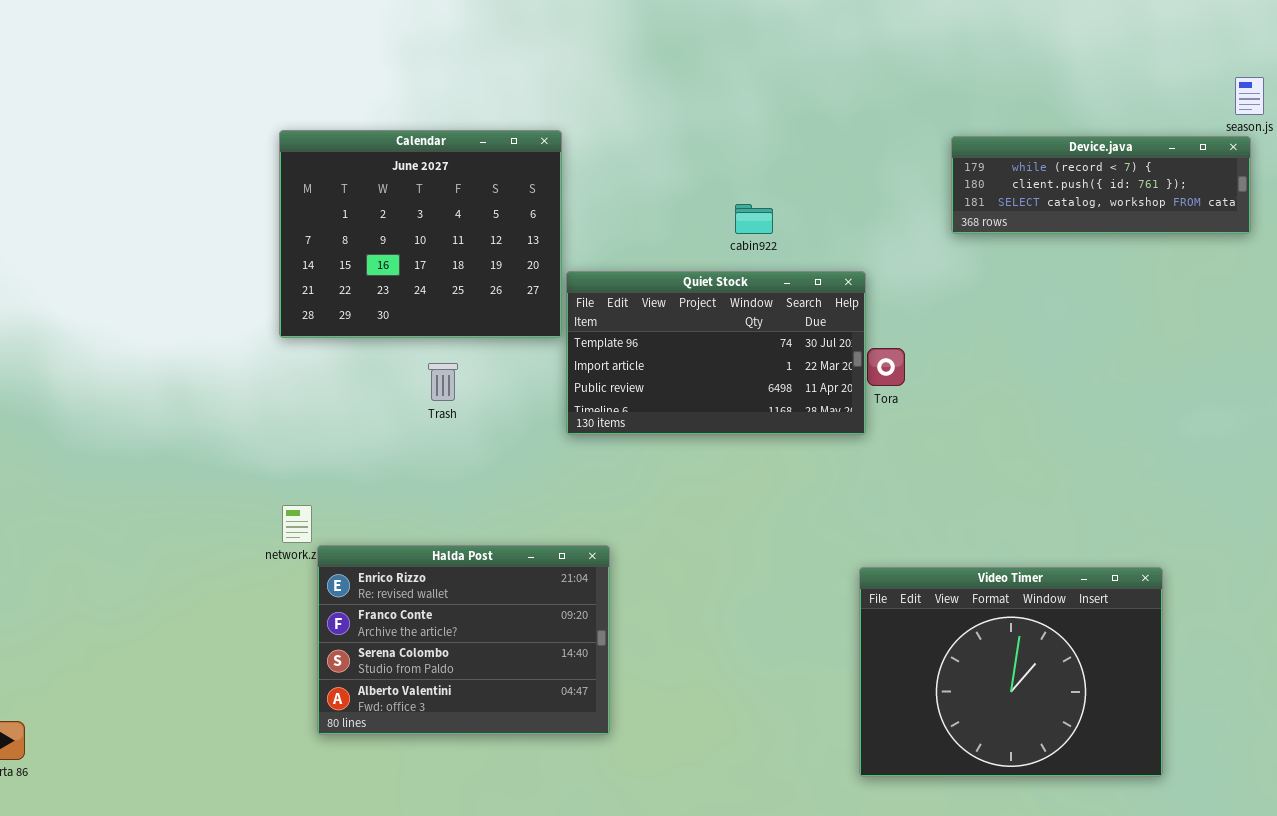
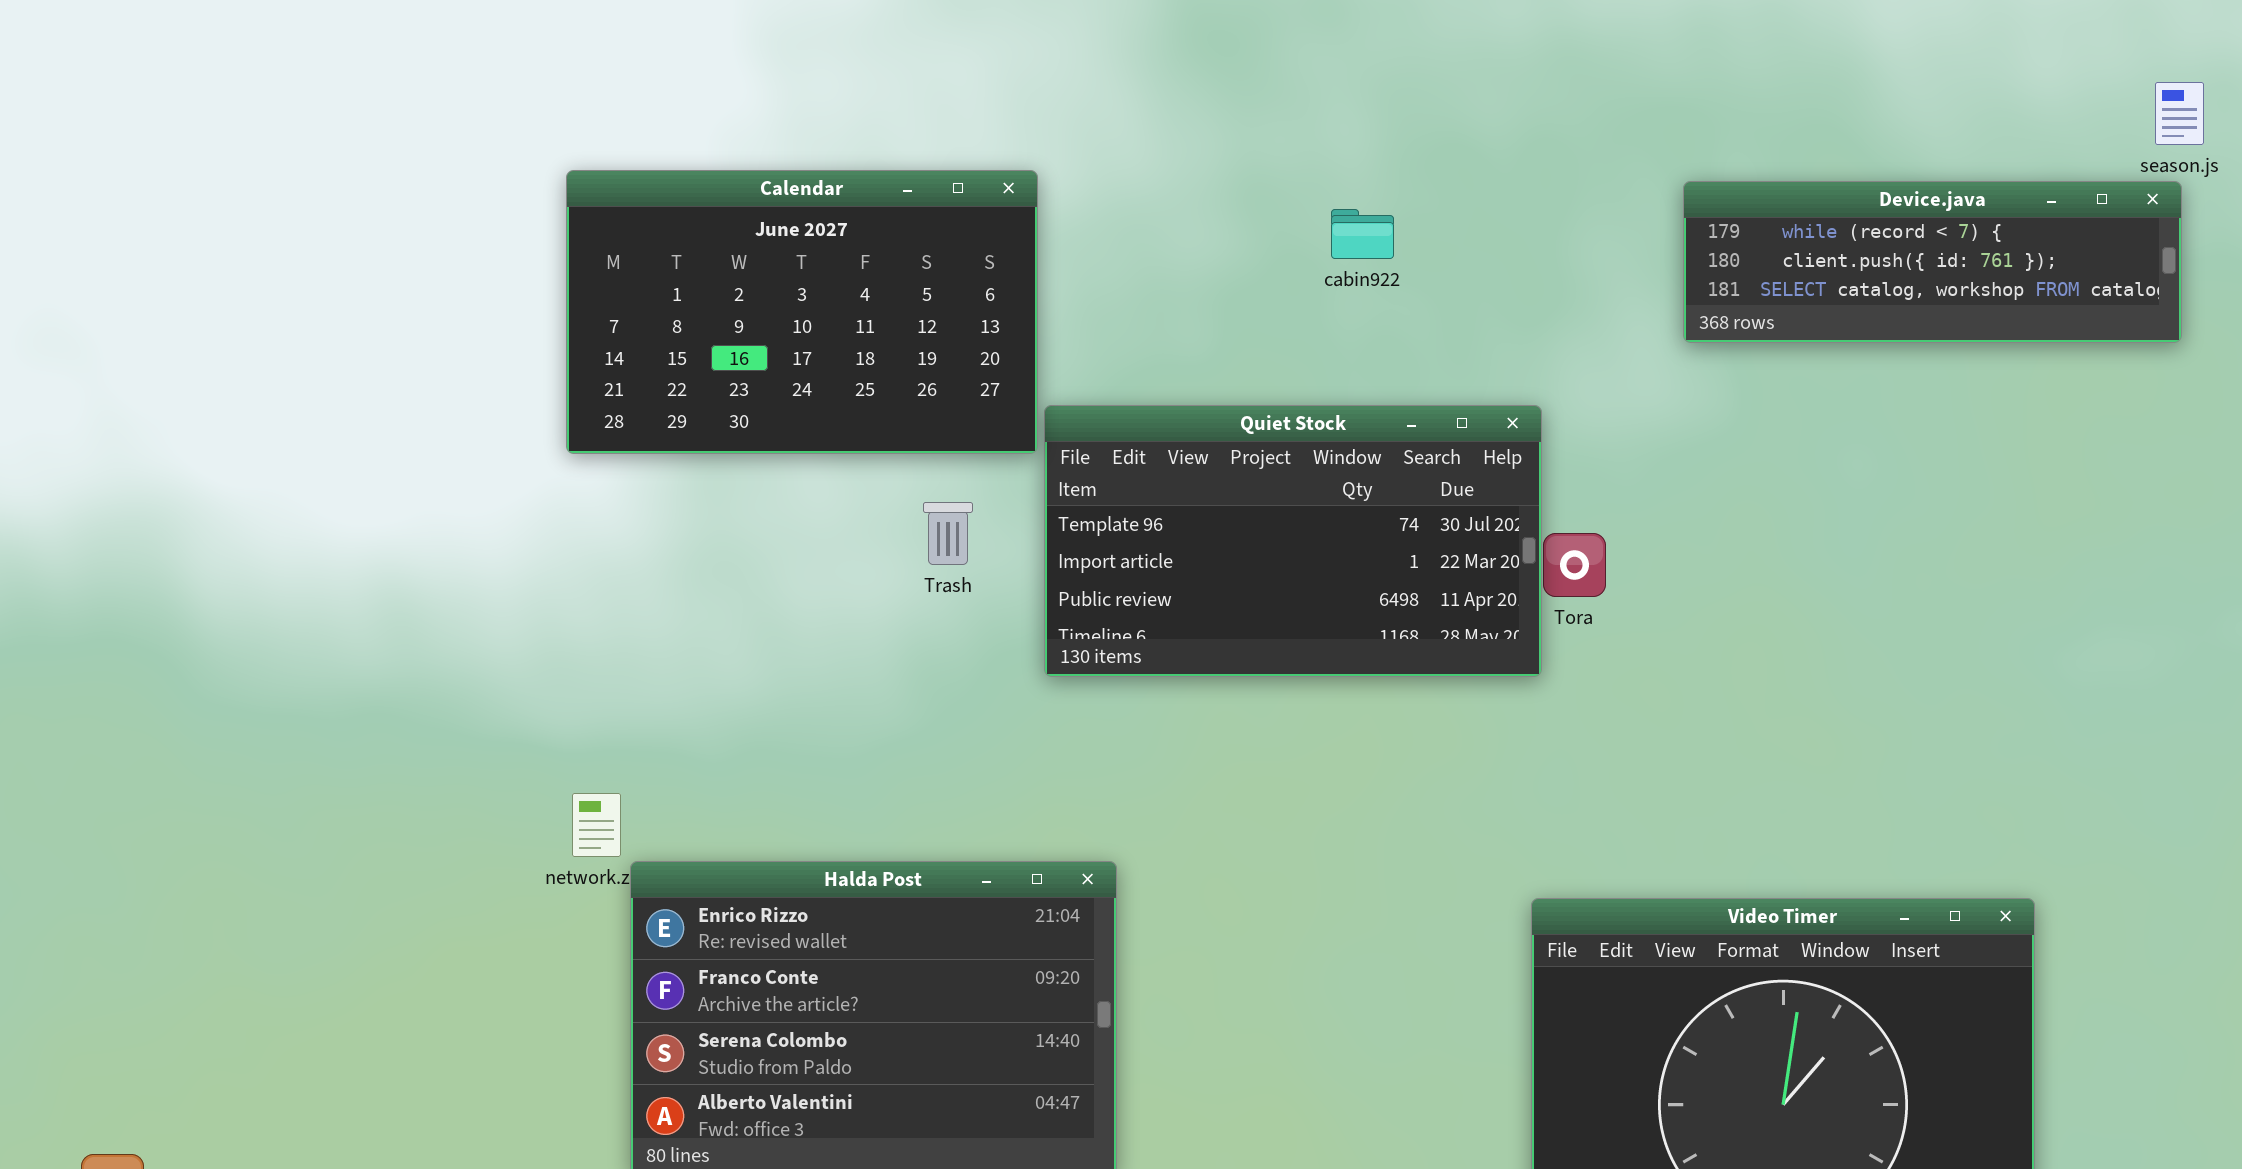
Calendar: [279,130,562,338] -> [566,170,1038,454], resized
cabin922: [735,204,773,234] -> [1331,209,1394,259], moved
Trash: [428,363,458,401] -> [923,502,973,565], moved

